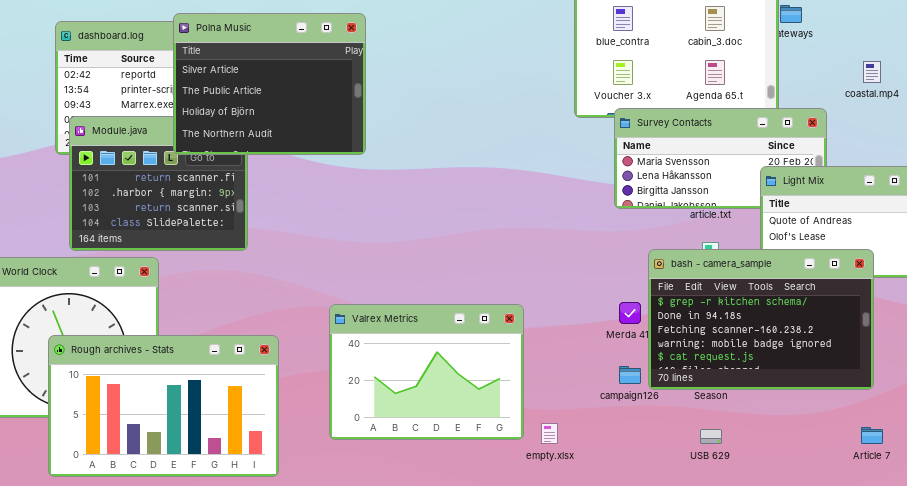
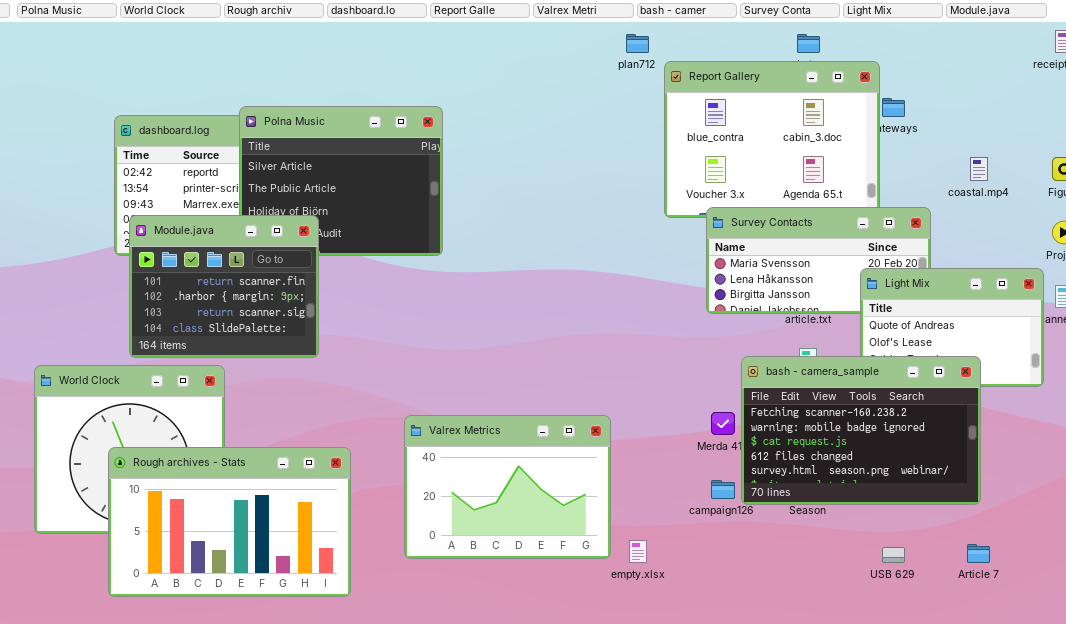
Module.java: [69,116,248,251] -> [129,215,319,358], raised
bash - camera_sample: [648,249,874,390] -> [741,356,981,505], scrolled down 2 rows
USB 629: [700,429,722,444] -> [882,547,905,563], moved

